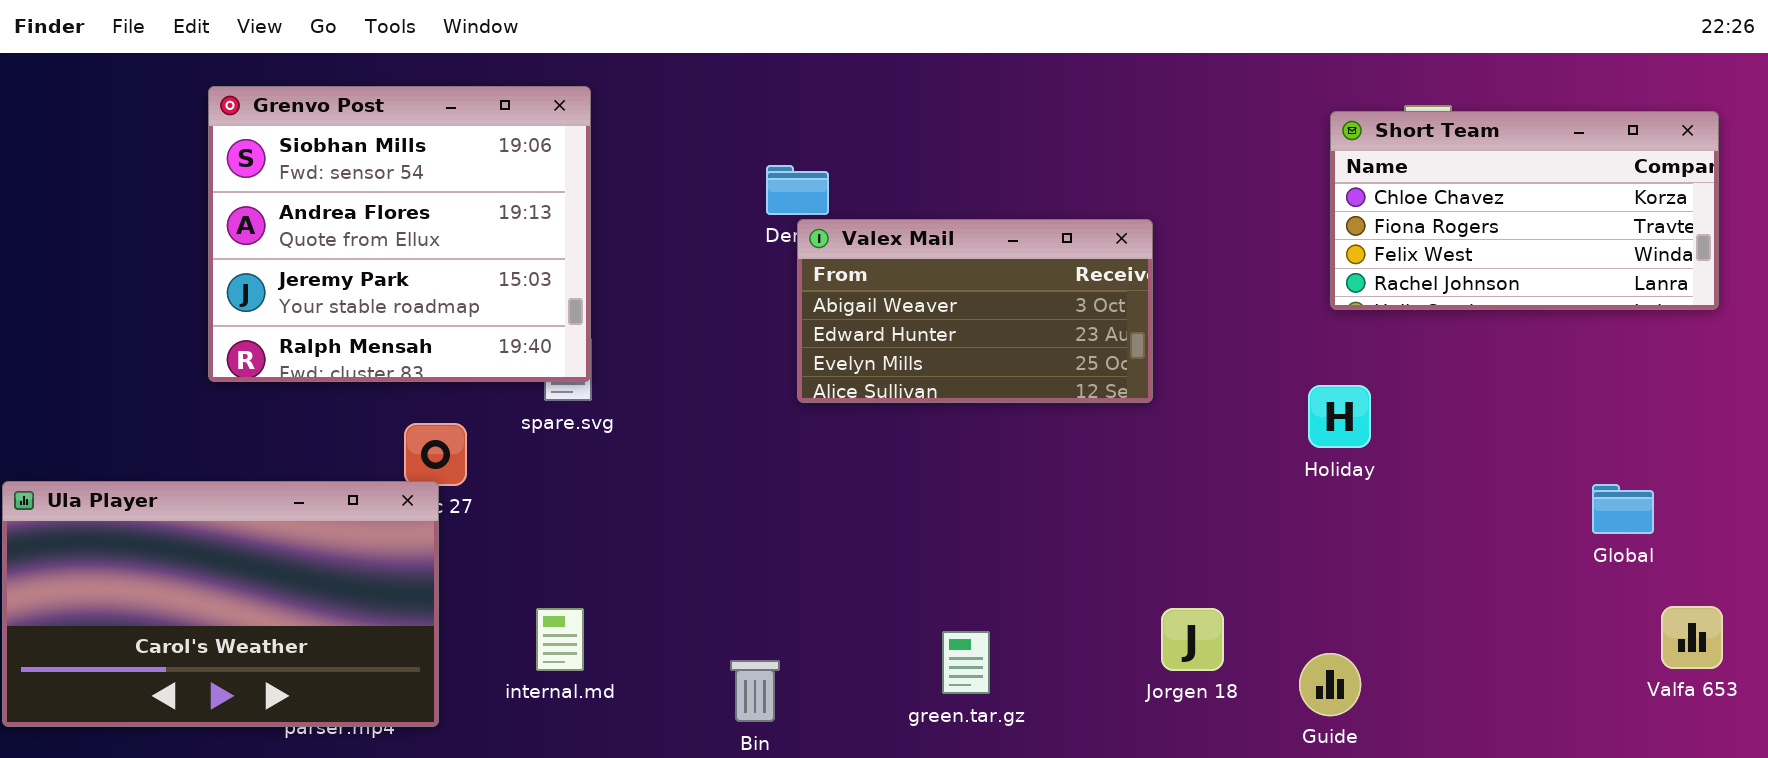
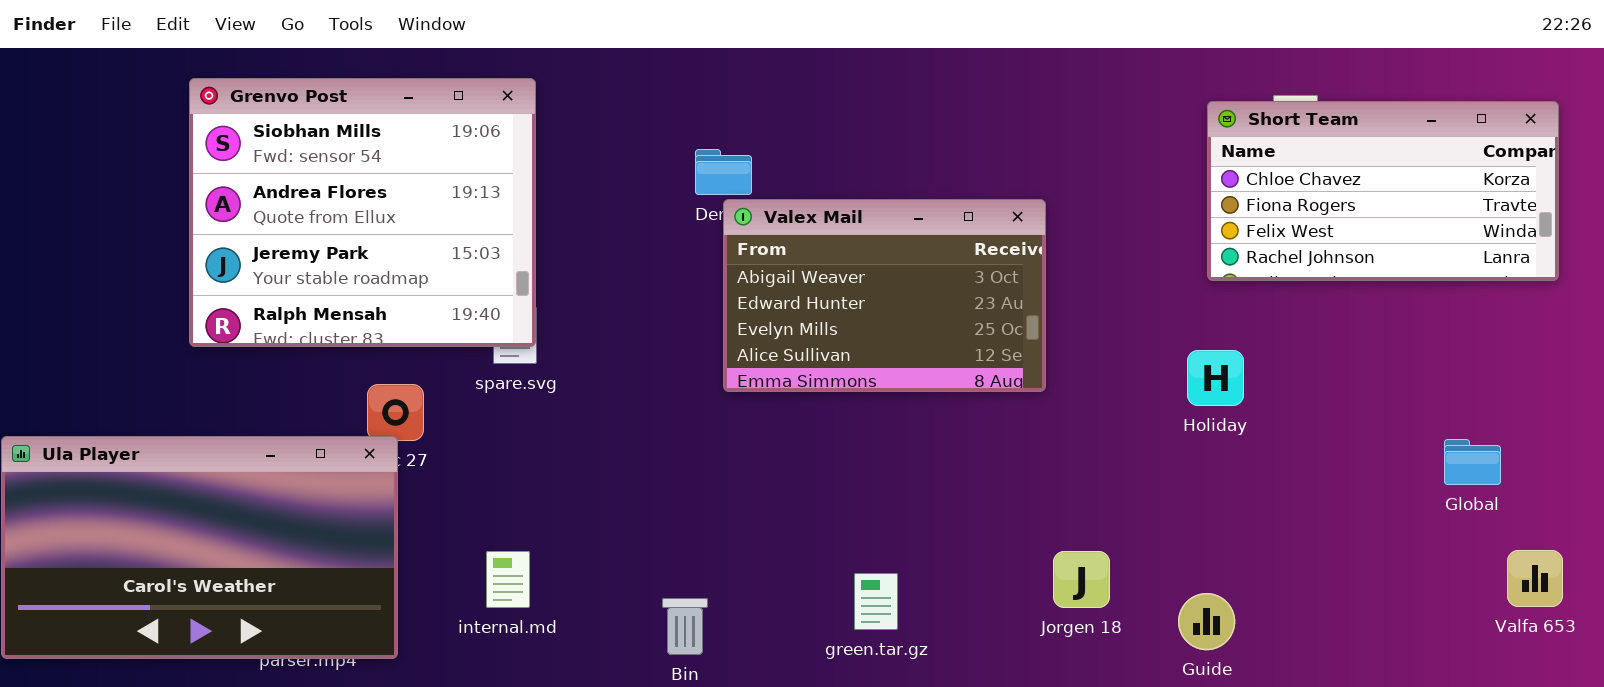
Valex Mail: [797,219,1153,403] -> [723,199,1046,392], resized

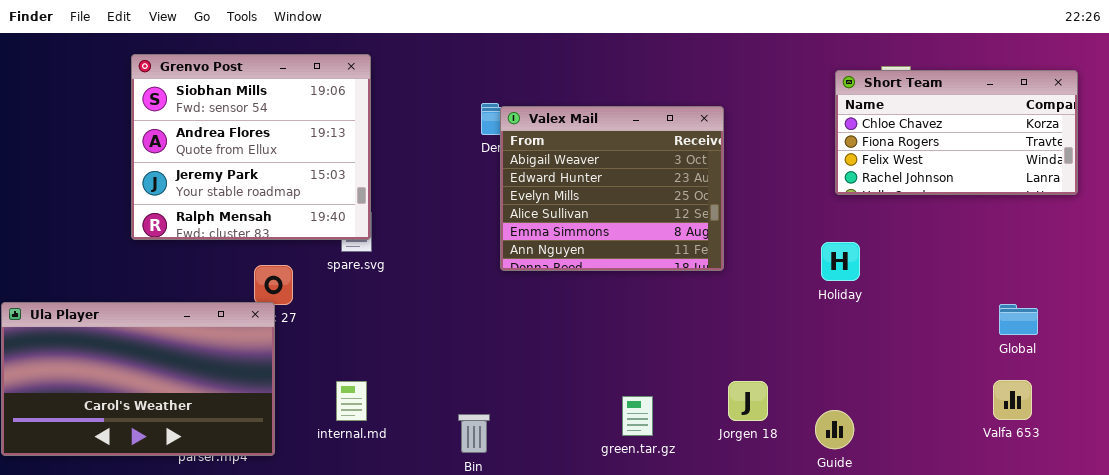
Valex Mail: [723,199,1046,392] -> [500,106,724,271], resized
Valfa 653: [1507,550,1563,607] -> [993,380,1032,420], moved
green.tar.gz: [854,573,898,630] -> [622,396,653,436], moved

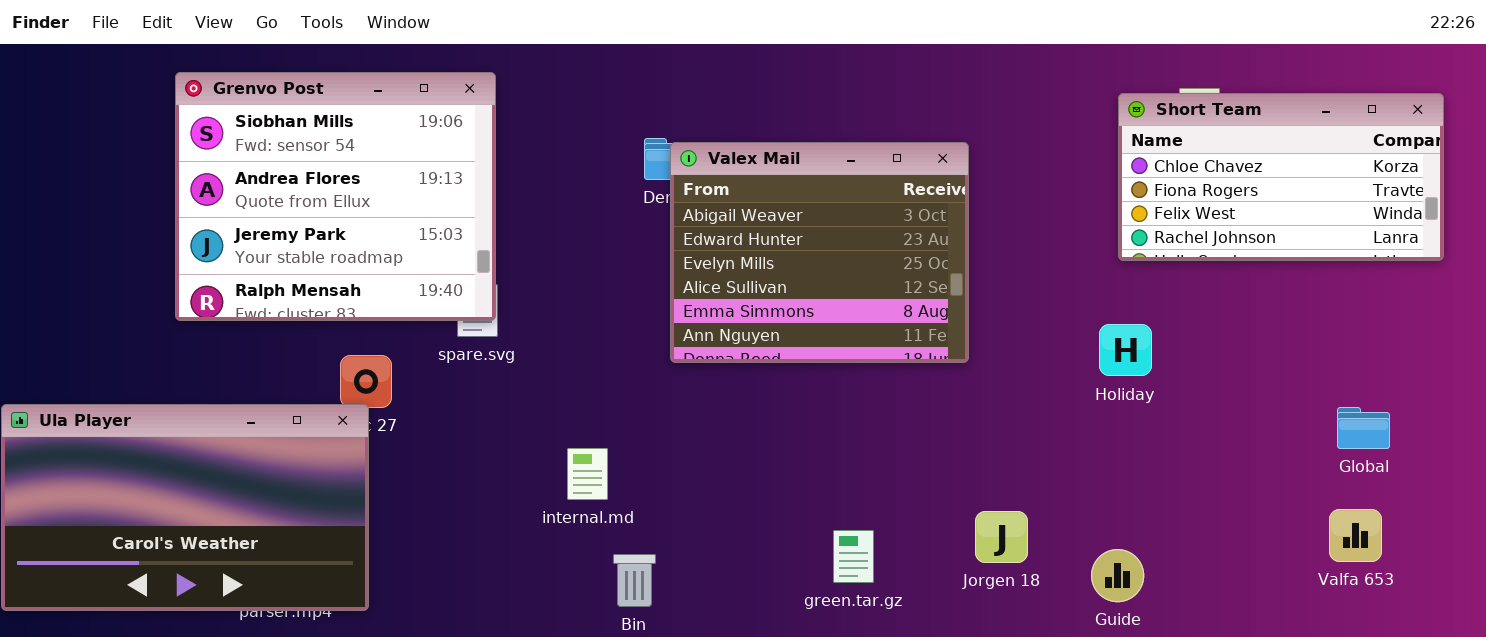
internal.md: [336,381,367,421] -> [567,448,608,500], moved

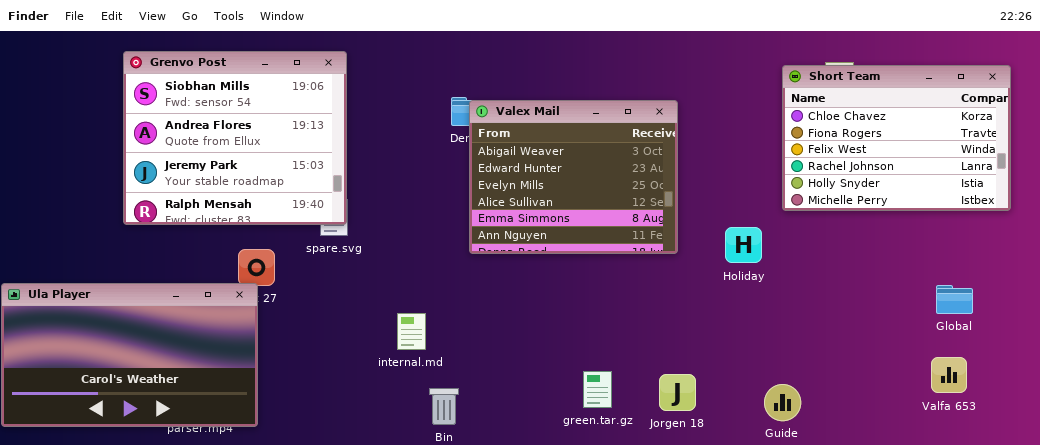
Short Team: [1118,93,1444,261] -> [782,65,1011,211], resized
Holiday: [1099,324,1152,376] -> [725,227,762,263], moved
Jorgen 18: [975,511,1028,563] -> [659,374,696,411], moved

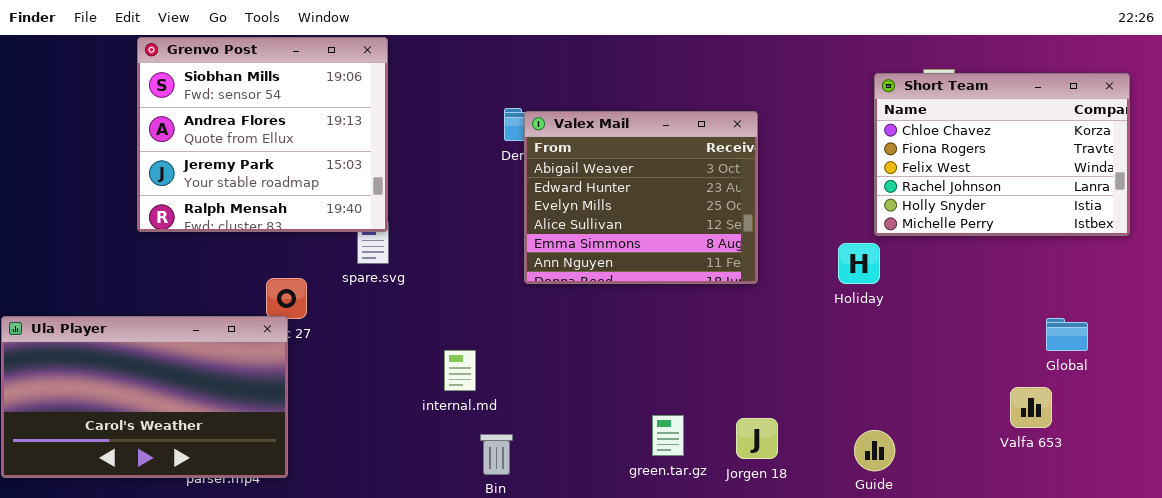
Grenvo Post: [123,51,347,225] -> [137,37,388,232], moved
Holiday: [725,227,762,263] -> [838,243,880,284], moved
Valfa 653: [931,357,967,393] -> [1010,387,1052,428], moved

